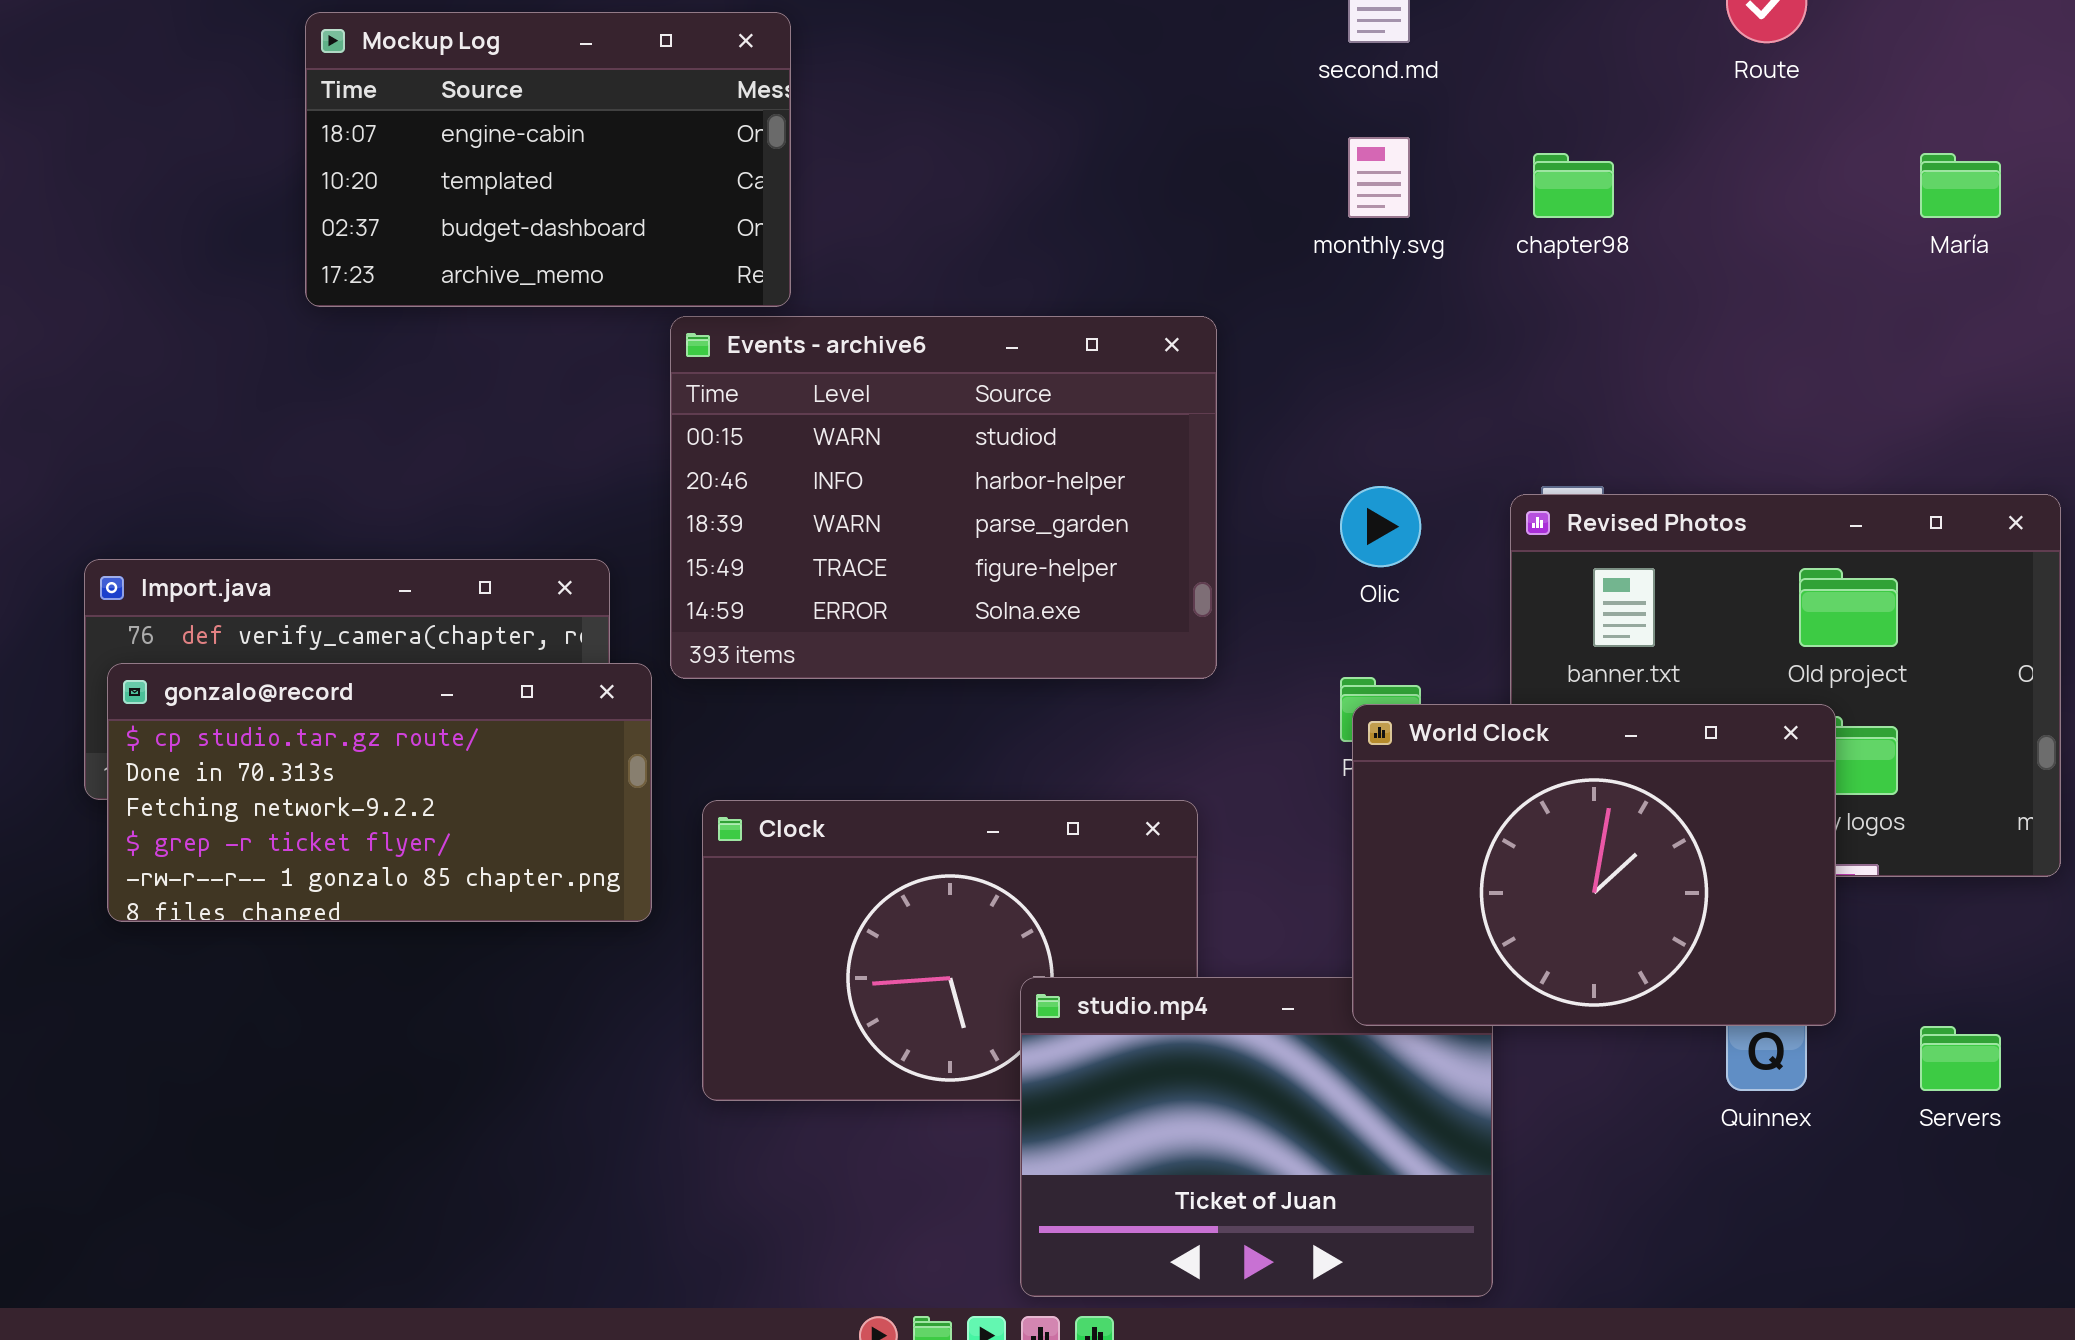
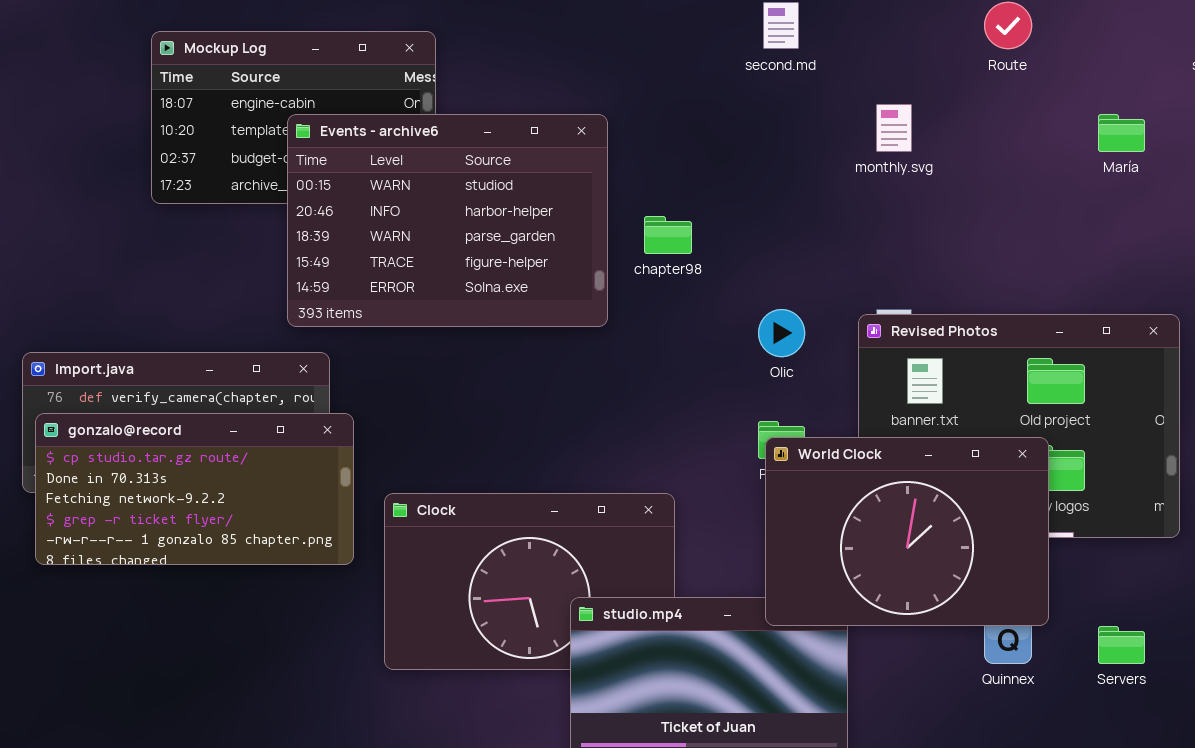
monthly.svg: [1348,137,1410,218] -> [876,104,912,152], moved
chapter98: [1533,153,1614,218] -> [644,216,692,254], moved
Events - archive6: [670,316,1217,679] -> [287,114,608,327], moved

